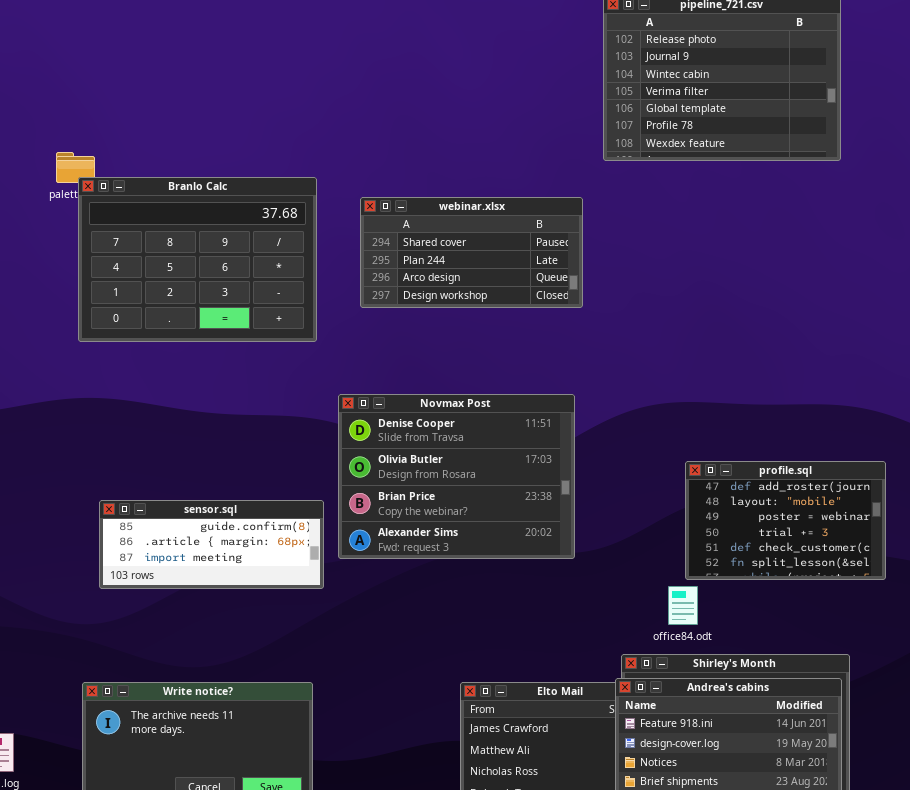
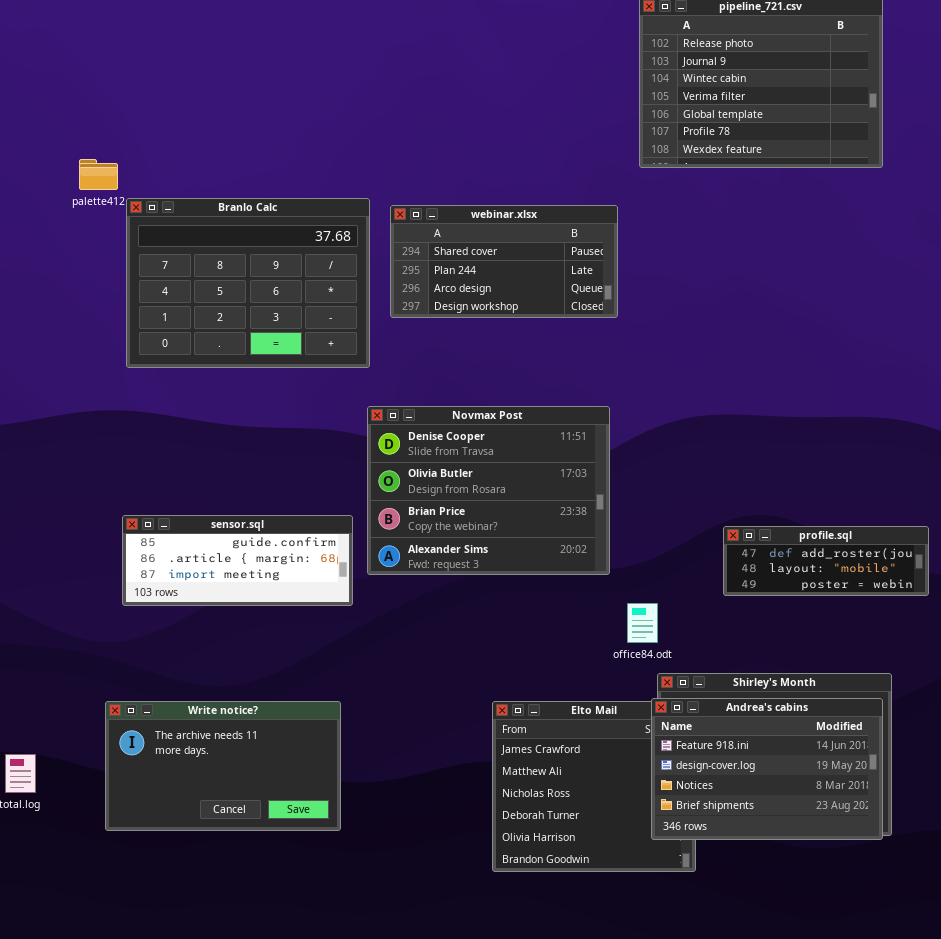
Branlo Calc: [78,177,317,342] -> [126,198,370,368], moved
profile.sql: [685,461,886,580] -> [723,526,929,596], resized
office84.odt: [668,586,698,625] -> [627,603,658,643], moved

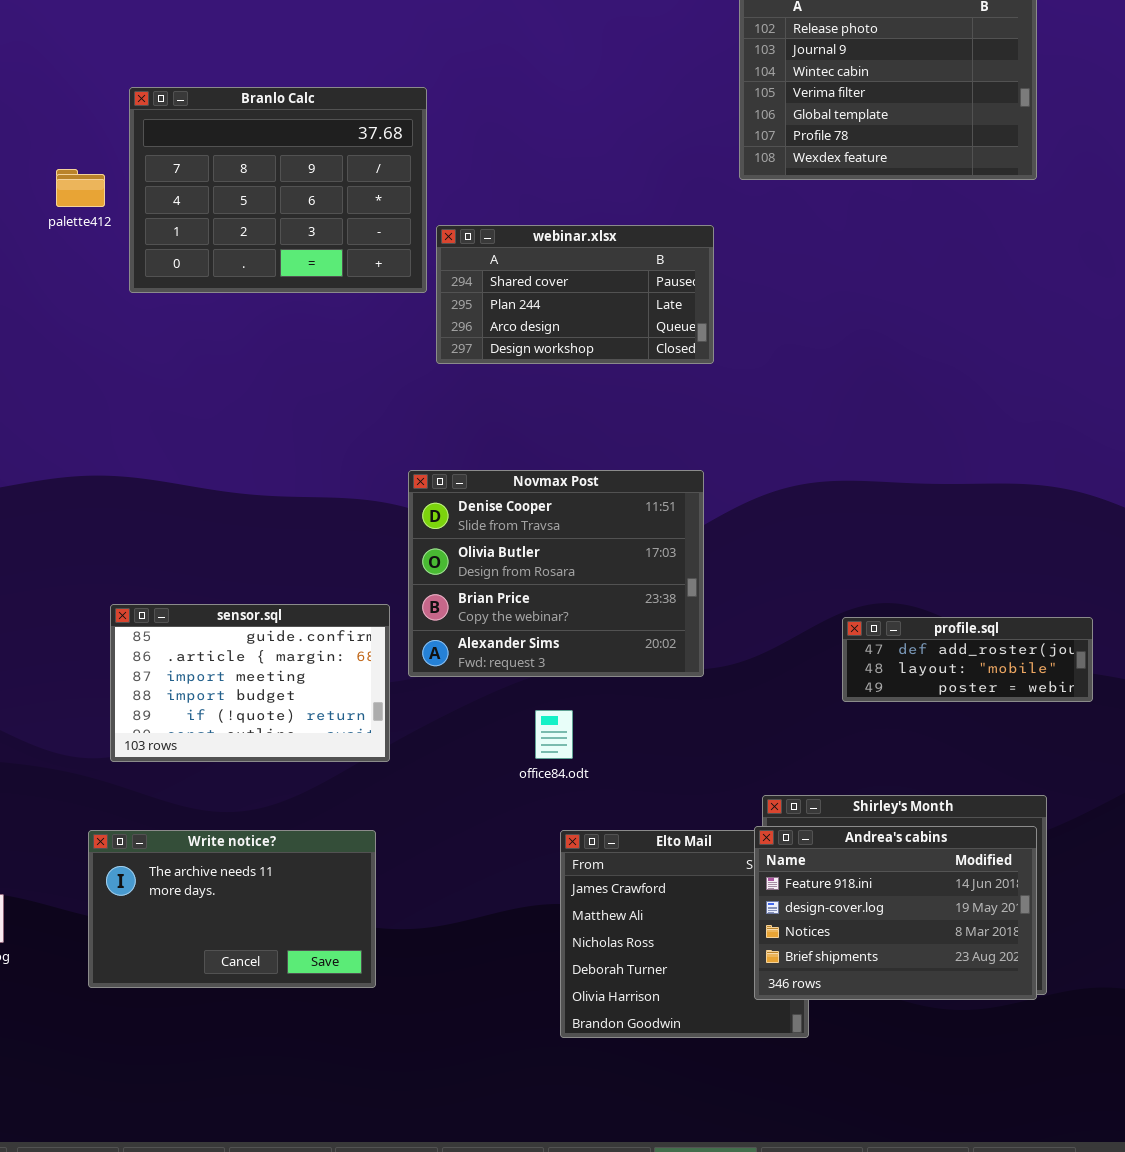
Branlo Calc: [126,198,370,368] -> [129,87,427,293], moved
sensor.sql: [122,515,353,606] -> [110,604,390,762], resized
office84.odt: [627,603,658,643] -> [535,710,573,759], moved

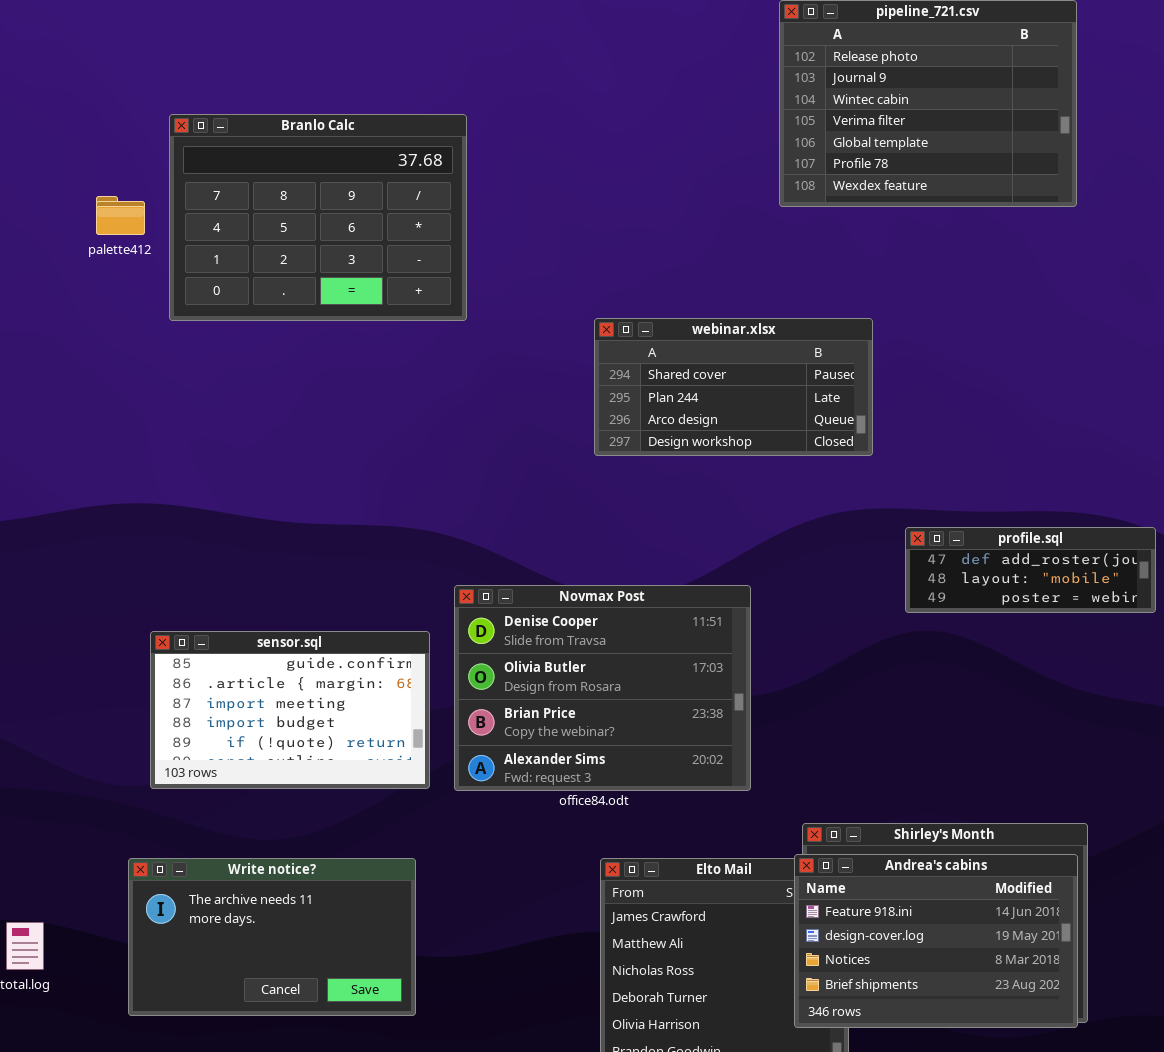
webinar.xlsx: [436,225,714,364] -> [594,318,873,456], moved
Novmax Post: [408,470,704,677] -> [454,585,751,791], moved
profile.sql: [842,617,1093,702] -> [905,527,1156,613], moved

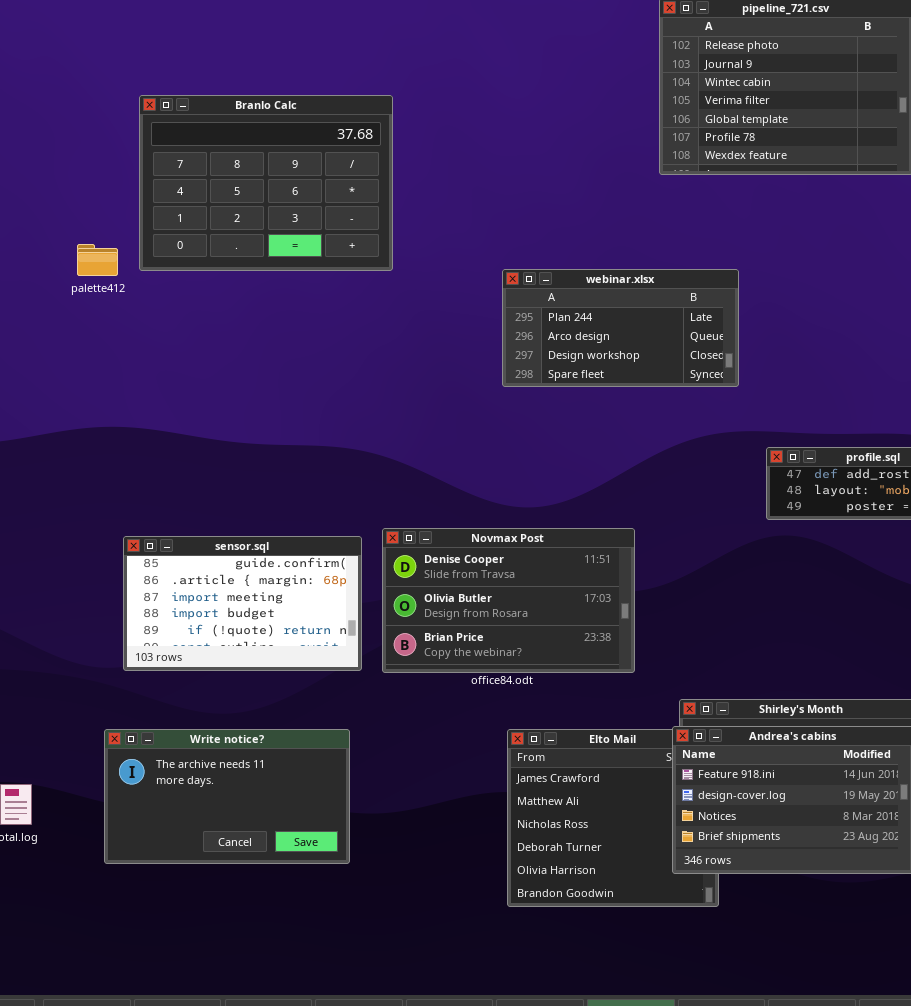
palette412: [96,196,145,235] -> [77,244,118,276], moved
webinar.xlsx: [594,318,873,456] -> [502,269,739,387], scrolled down 1 row
Novmax Post: [454,585,751,791] -> [382,528,635,673], resized

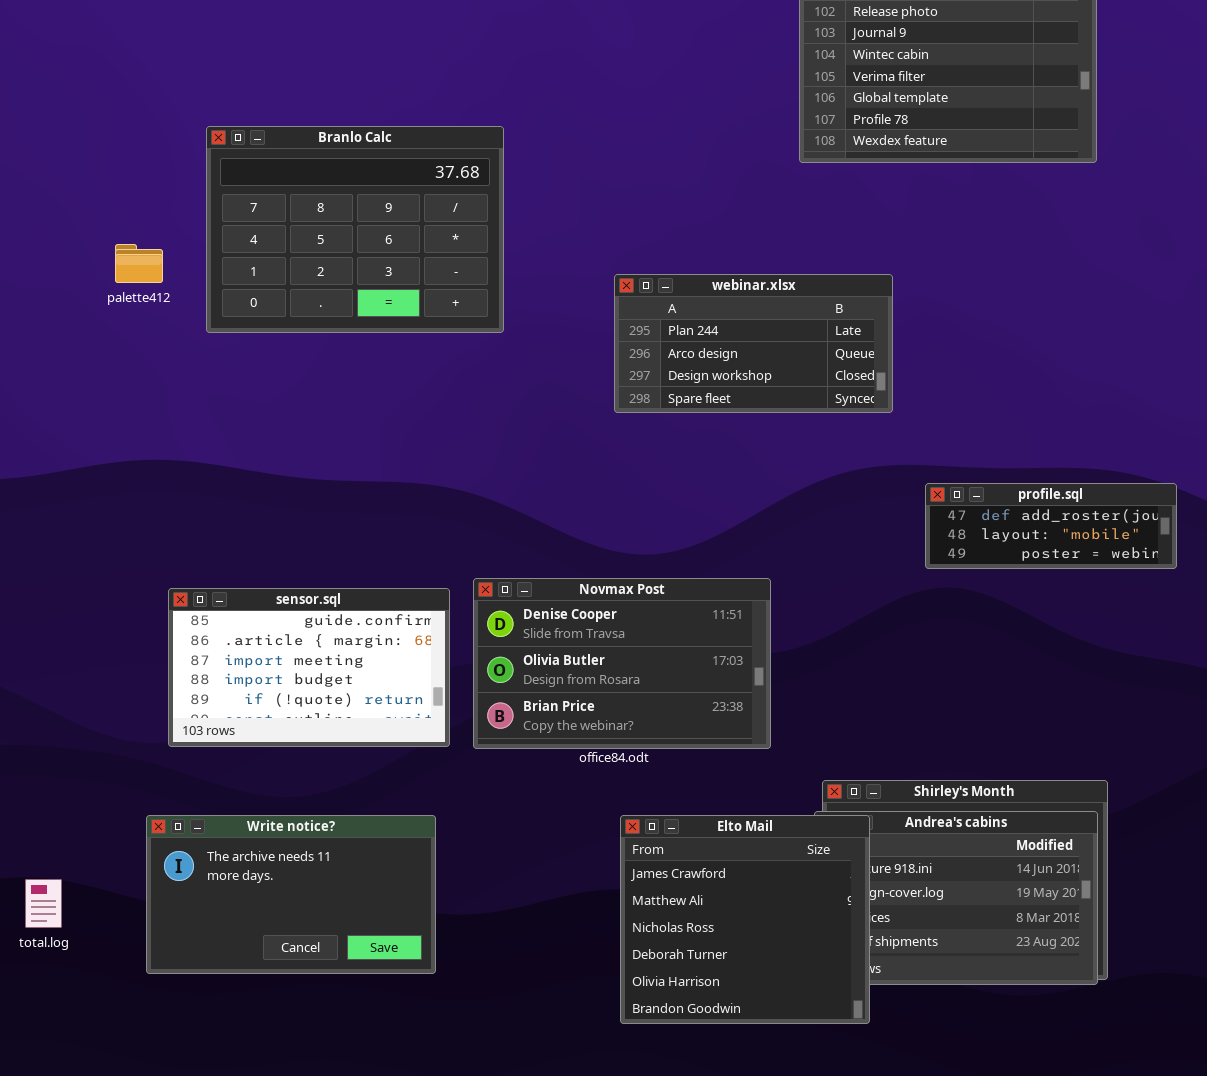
Branlo Calc: [139,95,393,271] -> [206,126,504,333], moved
Elto Mail: [507,729,719,907] -> [620,815,870,1024], raised

